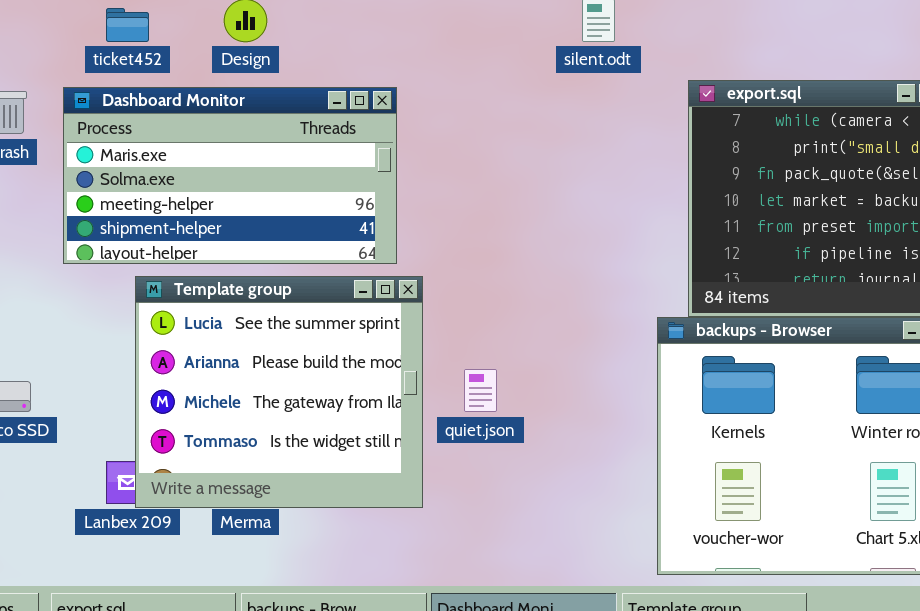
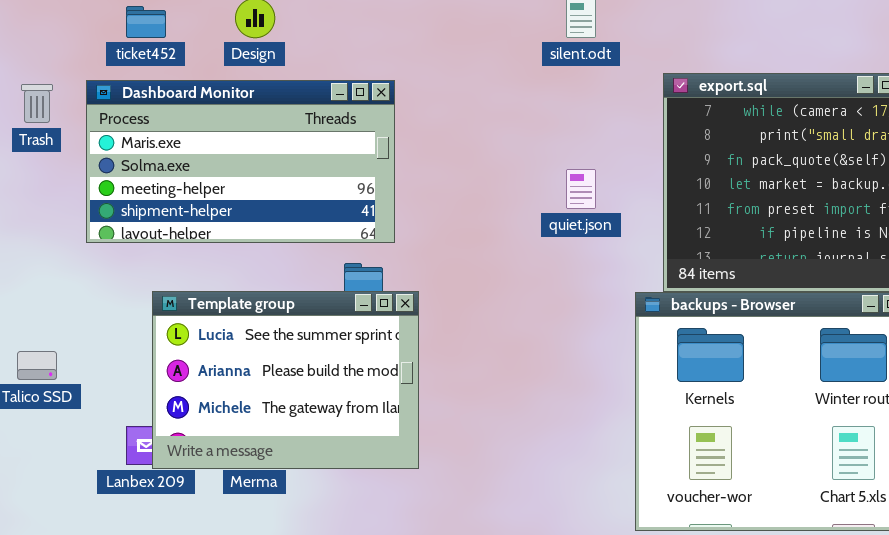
Template group: [135,276,423,508] -> [152,291,419,469], resized
quiet.json: [464,369,497,412] -> [566,169,596,209], moved

